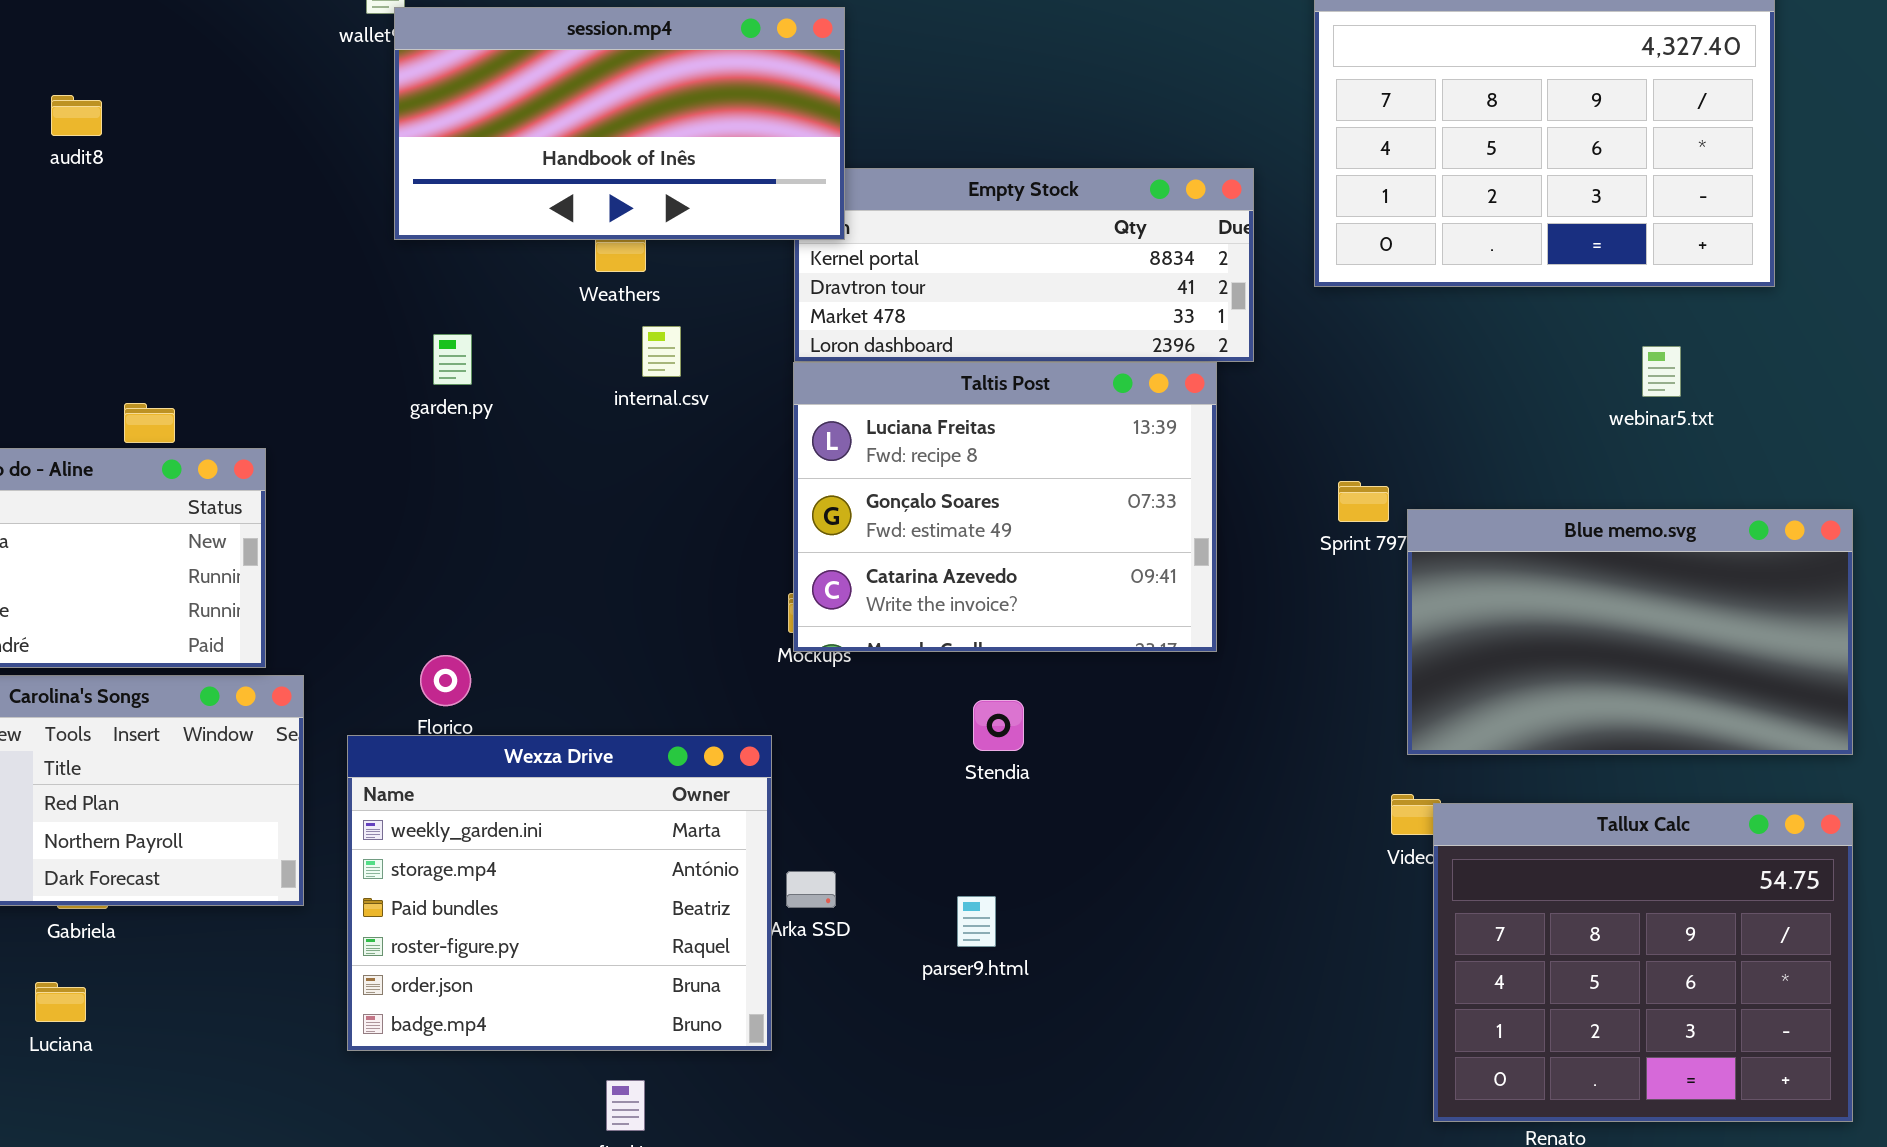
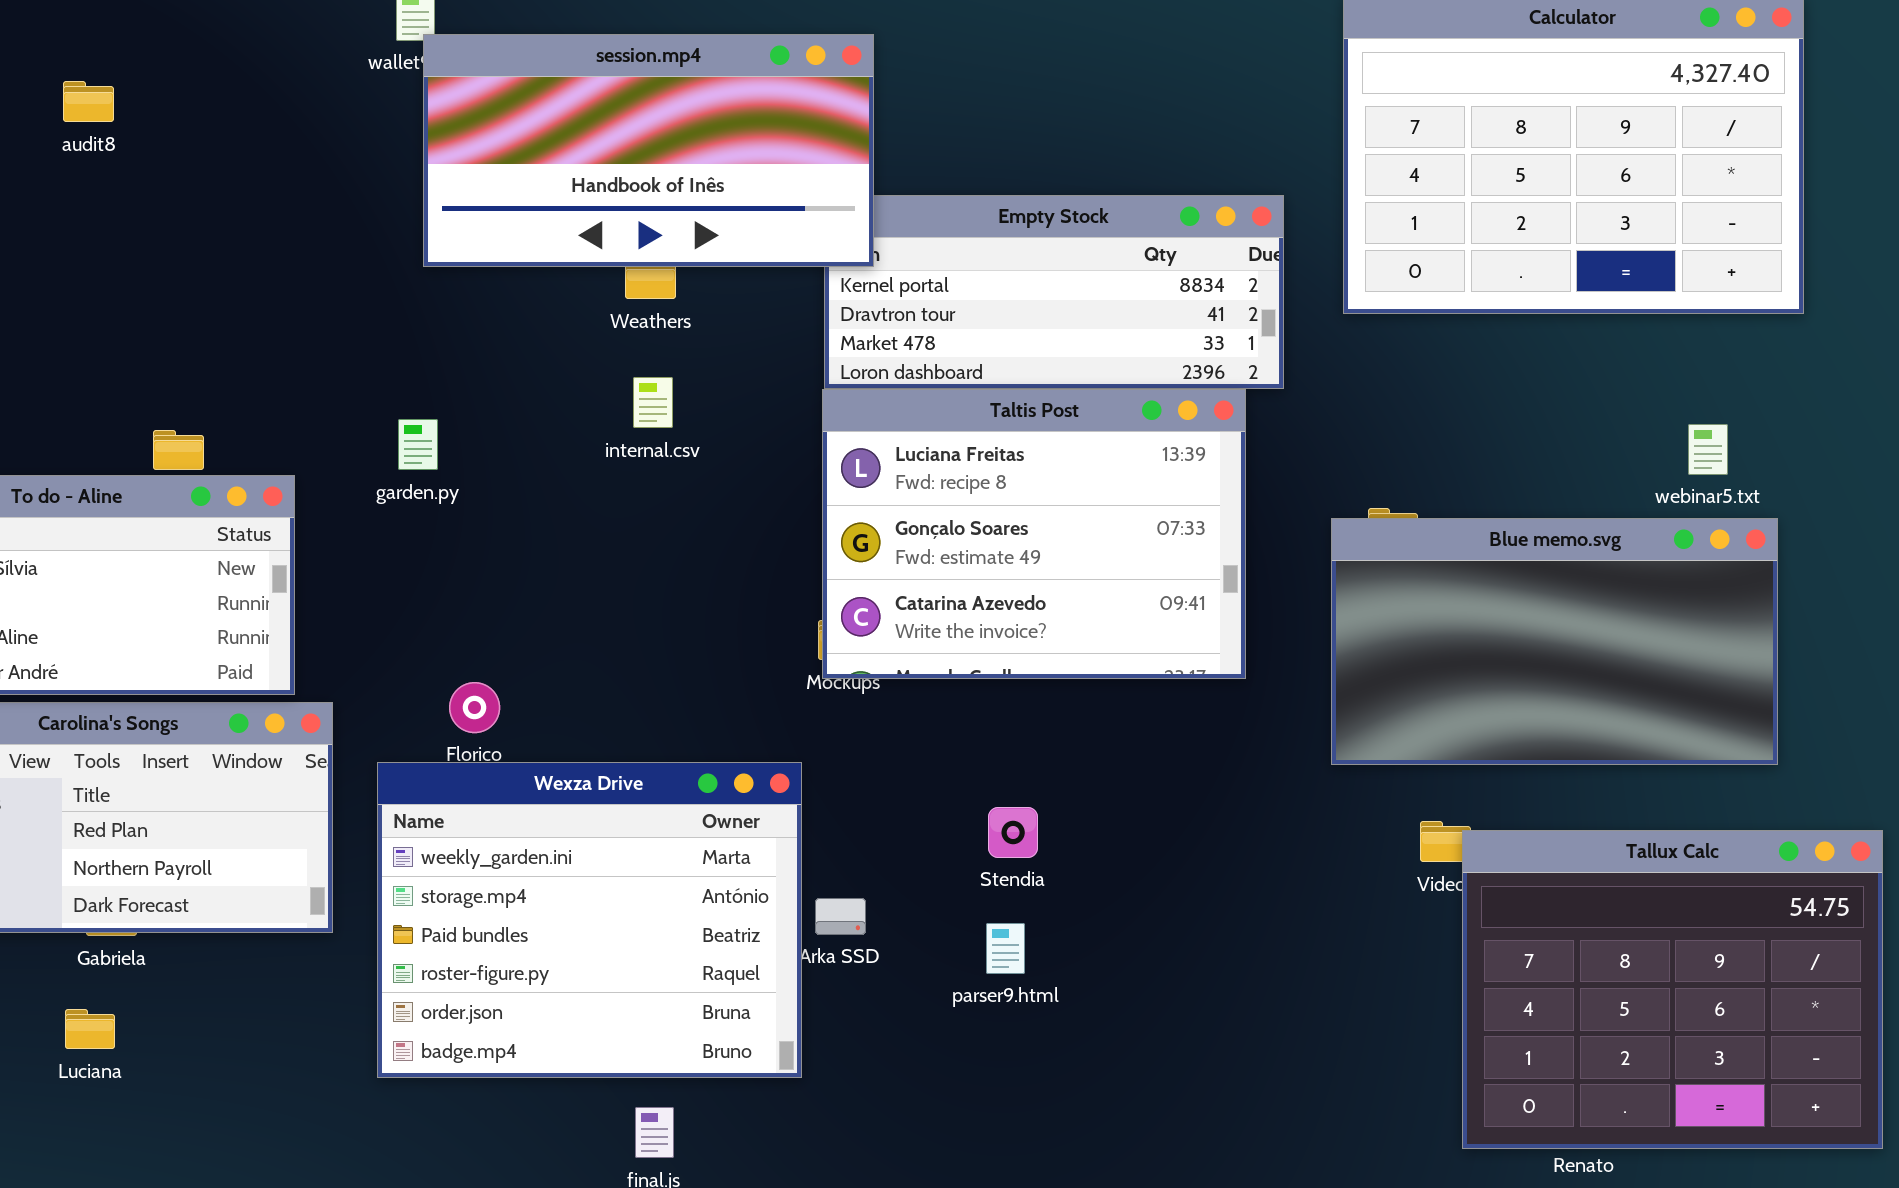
audit8: [51,95,102,136] -> [63,81,114,122], moved
internal.csv: [642,326,681,377] -> [633,377,673,428], moved
garden.py: [433,334,472,385] -> [398,419,438,470], moved
webinar5.txt: [1642,346,1681,397] -> [1688,424,1728,475], moved
Blue memo.svg: [1407,509,1853,755] -> [1331,518,1778,765], moved
Stendia: [973,700,1024,751] -> [988,807,1038,858], moved

